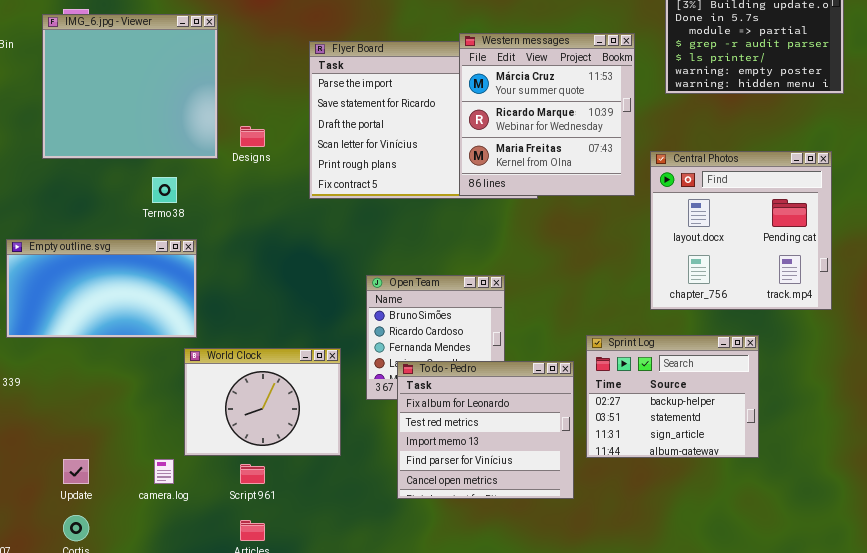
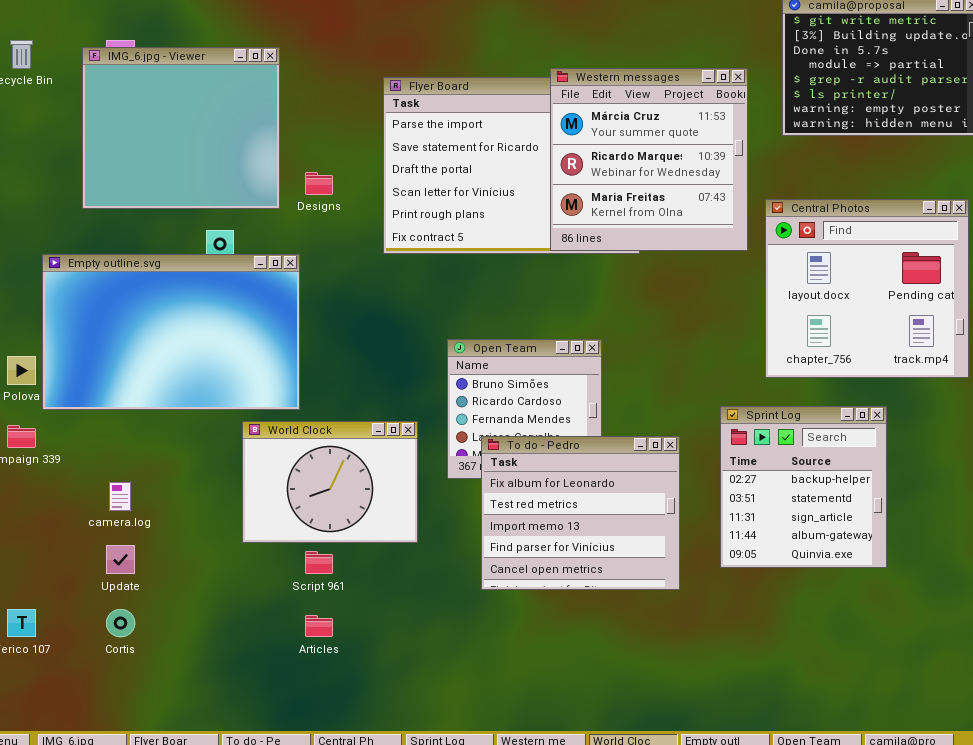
Empty outline.svg: [6,239,197,338] -> [42,254,300,410], resized
Sprint Log: [586,335,759,458] -> [720,406,887,568], resized
camera.log: [154,459,174,484] -> [109,482,131,511], moved

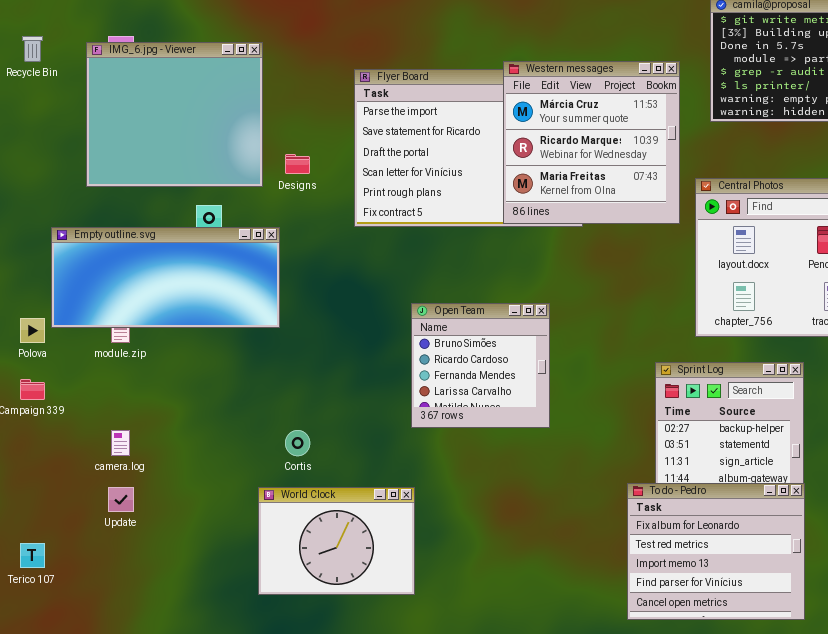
Empty outline.svg: [42,254,300,410] -> [51,227,280,328], resized
World Clock: [242,421,418,543] -> [258,487,415,595], moved
To do - Pedro: [481,436,680,590] -> [627,483,805,620], moved
Cortis: [106,609,135,637] -> [285,430,310,456], moved

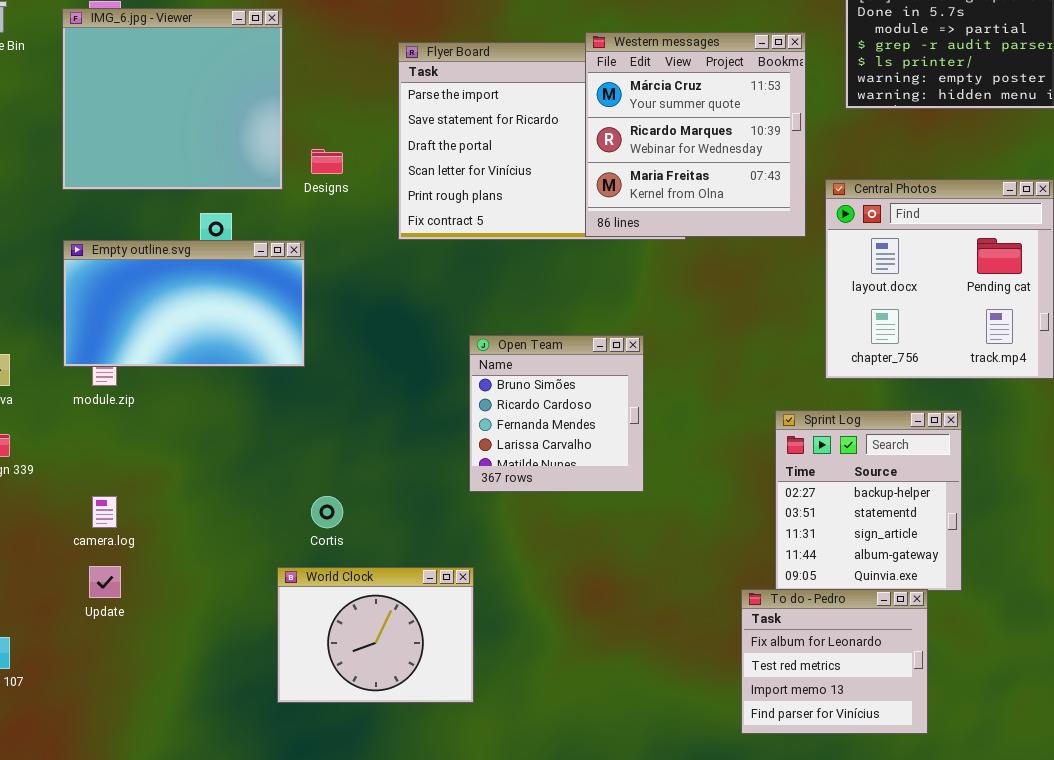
Empty outline.svg: [51,227,280,328] -> [63,240,305,367], resized
To do - Pedro: [627,483,805,620] -> [741,589,928,734], resized

